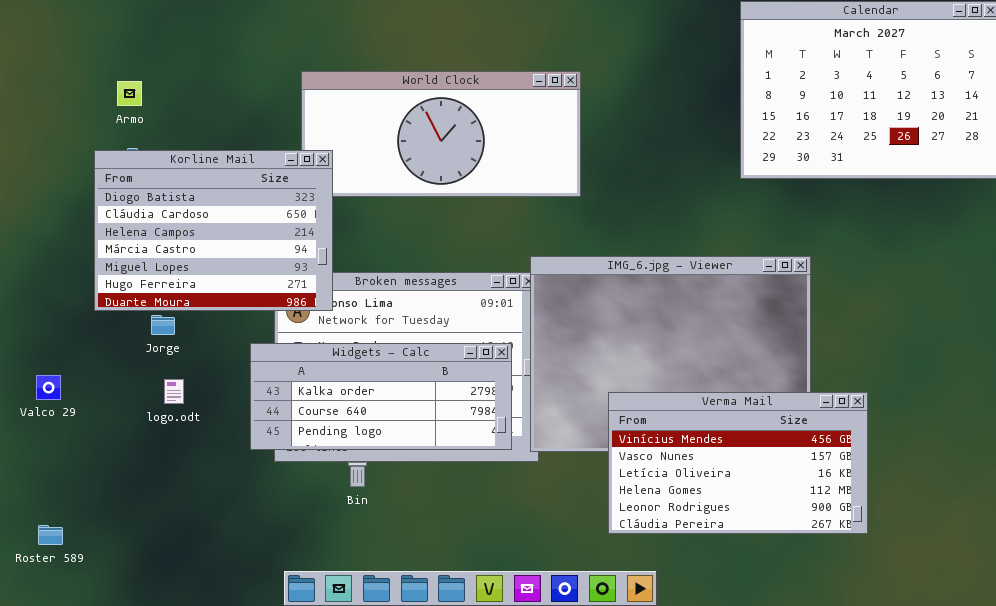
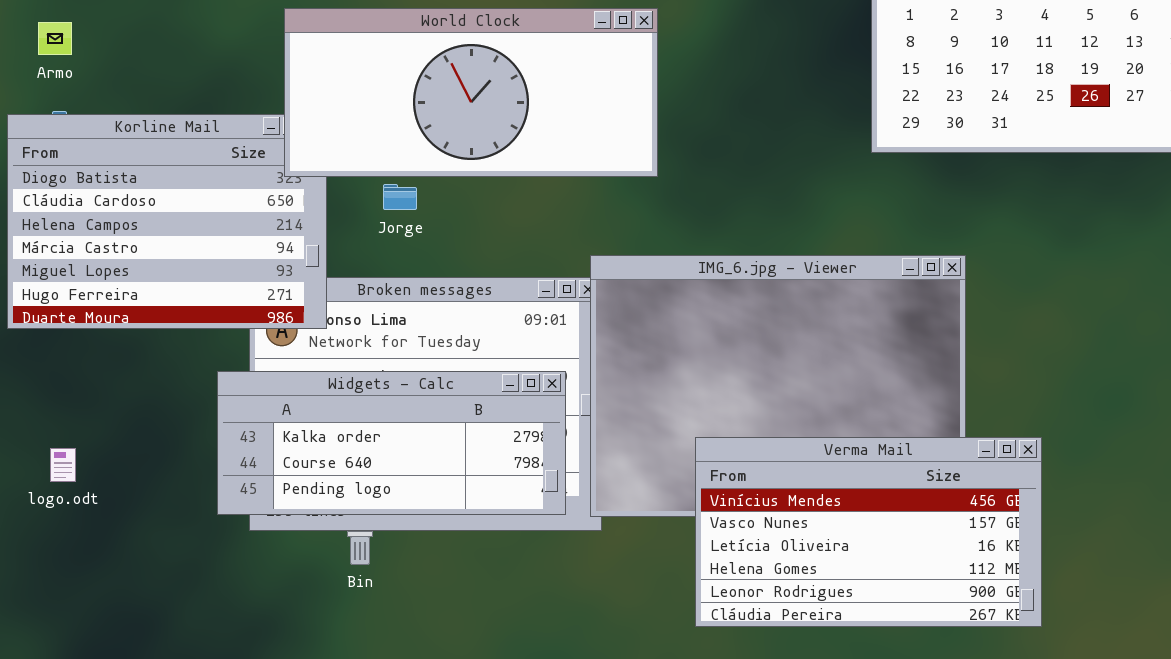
World Clock: [301,71,581,197] -> [284,8,658,177], raised
Jorge: [151,315,175,335] -> [383,184,417,210], moved
logo.odt: [164,379,184,404] -> [50,448,76,482], moved

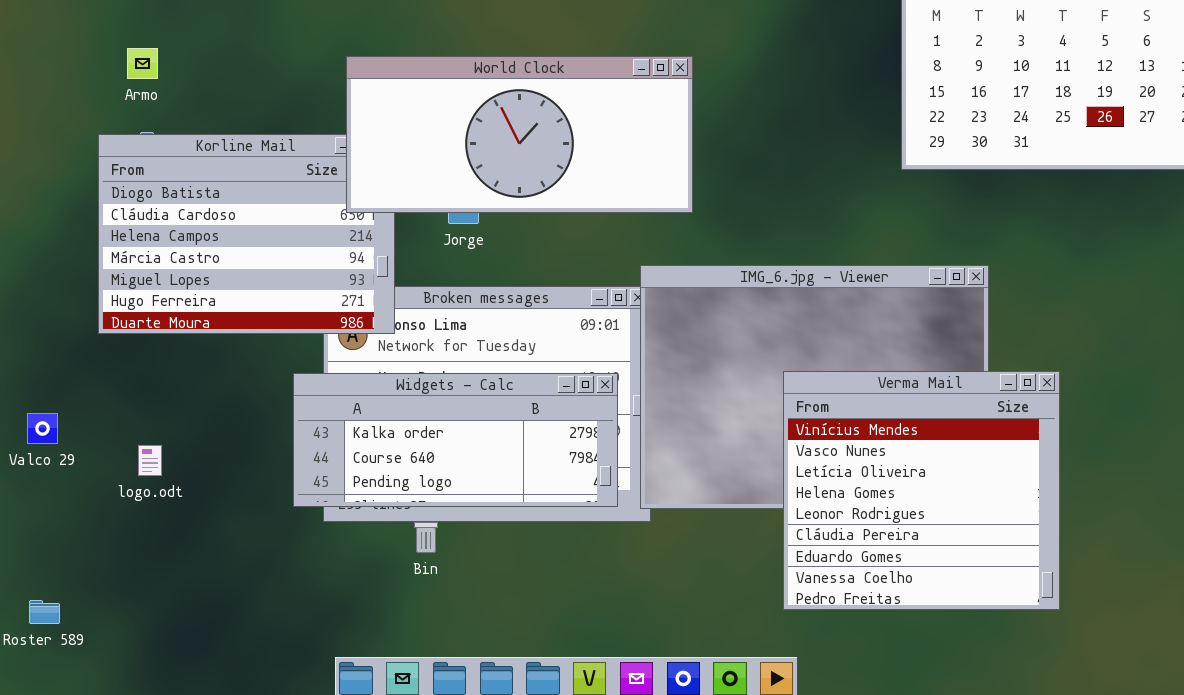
World Clock: [284,8,658,177] -> [346,56,693,213], moved
Verma Mail: [695,437,1042,627] -> [783,371,1060,610], resized

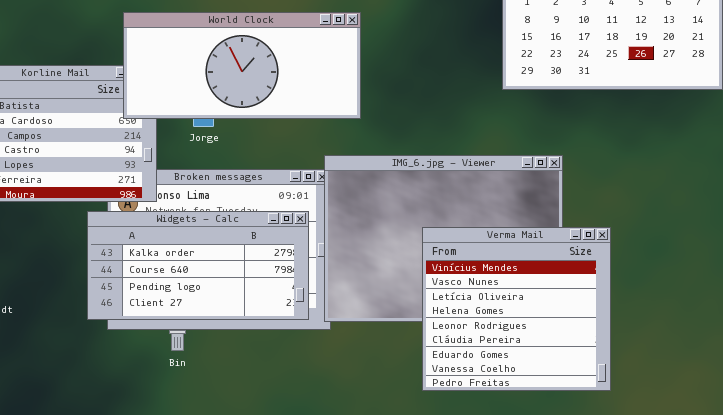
Widgets - Calc: [293,373,618,507] -> [87,211,309,320], resized

